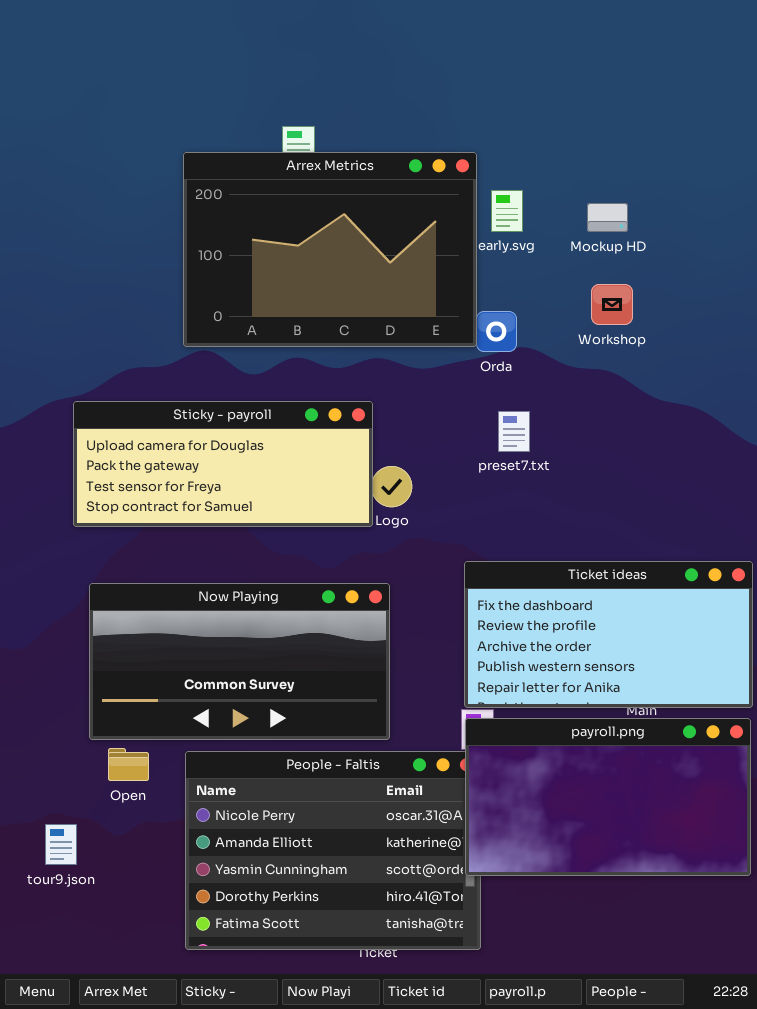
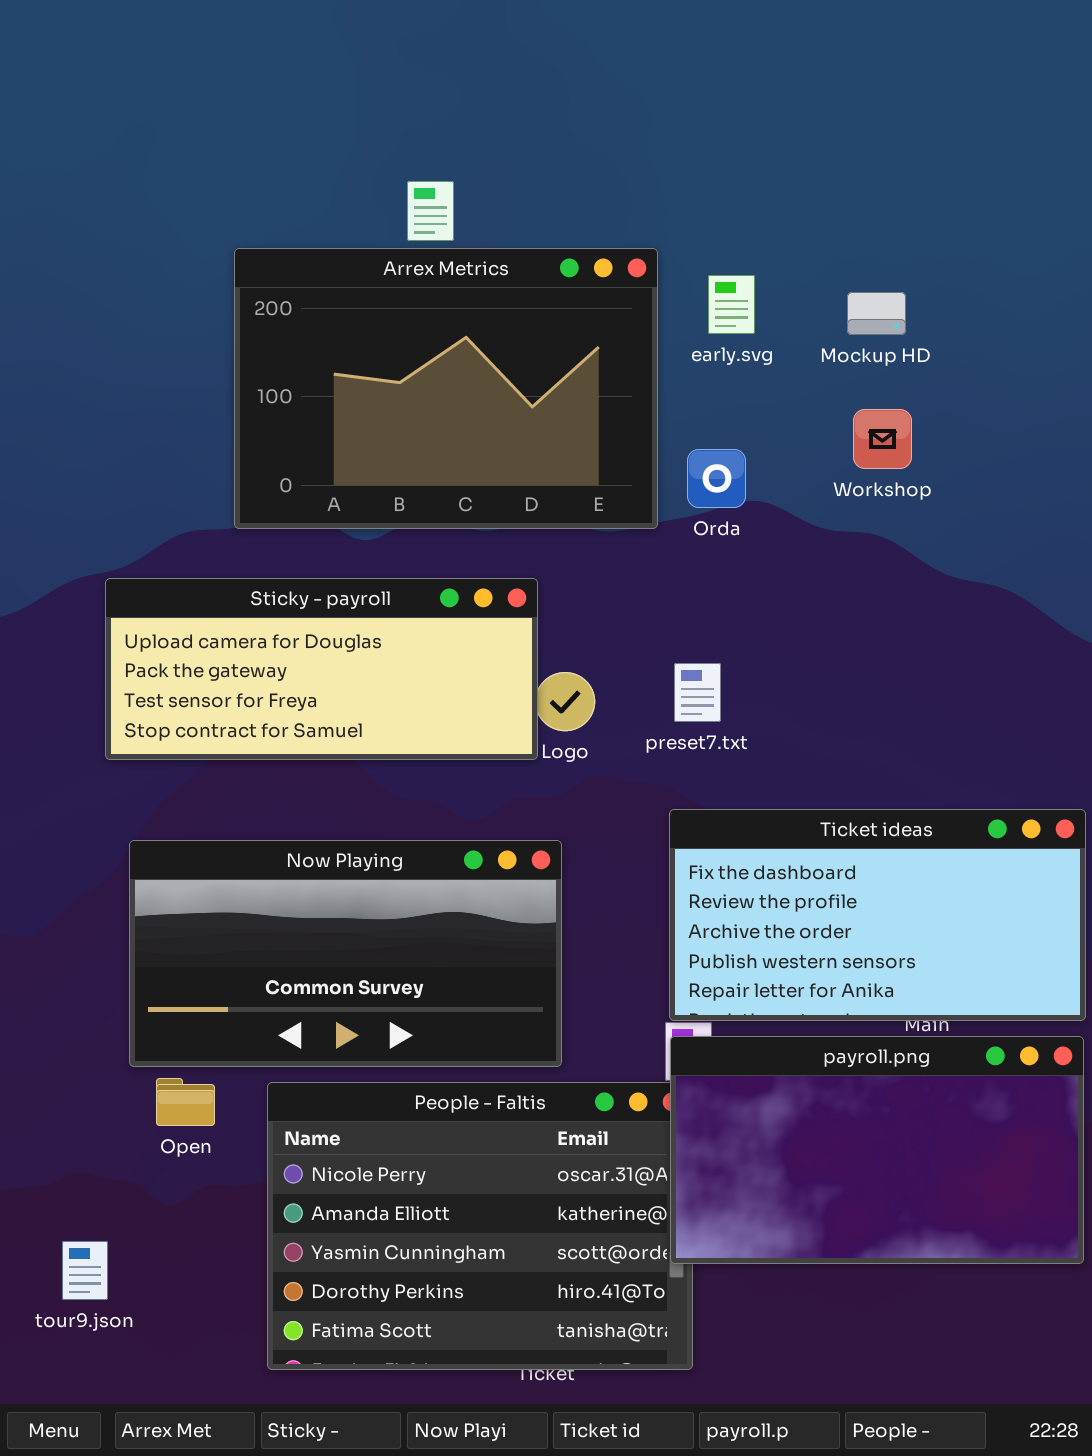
Arrex Metrics: [183,152,477,347] -> [234,248,658,529], moved
preset7.txt: [498,411,530,452] -> [674,663,721,722], moved
tour9.json: [45,824,77,865] -> [62,1241,108,1300], moved

